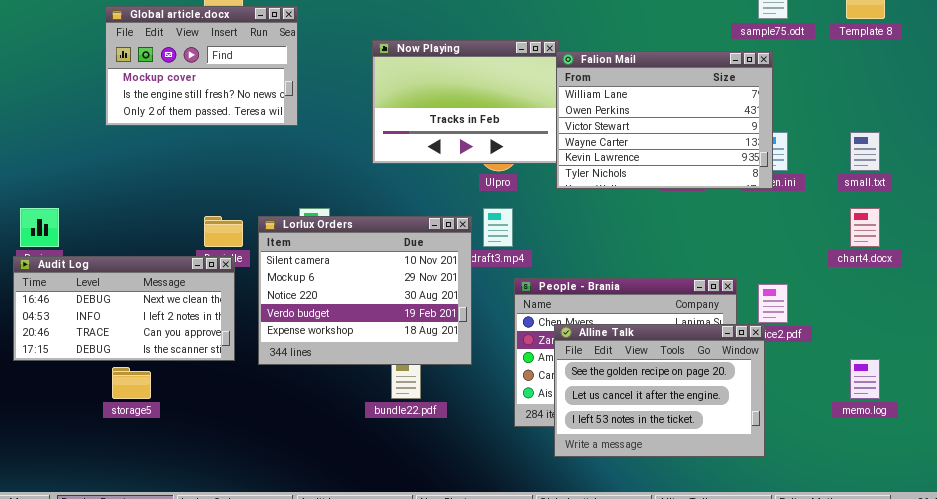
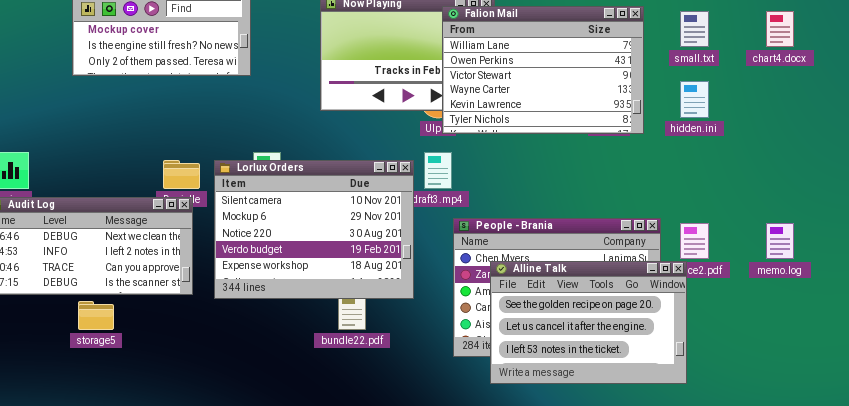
Falion Mail: [556,51,773,189] -> [442,6,644,134], moved
small.txt: [850,132,880,171] -> [680,11,709,47], moved
chart4.docx: [850,208,880,247] -> [766,11,794,47], moved
memo.log: [850,359,880,399] -> [766,223,794,259], moved

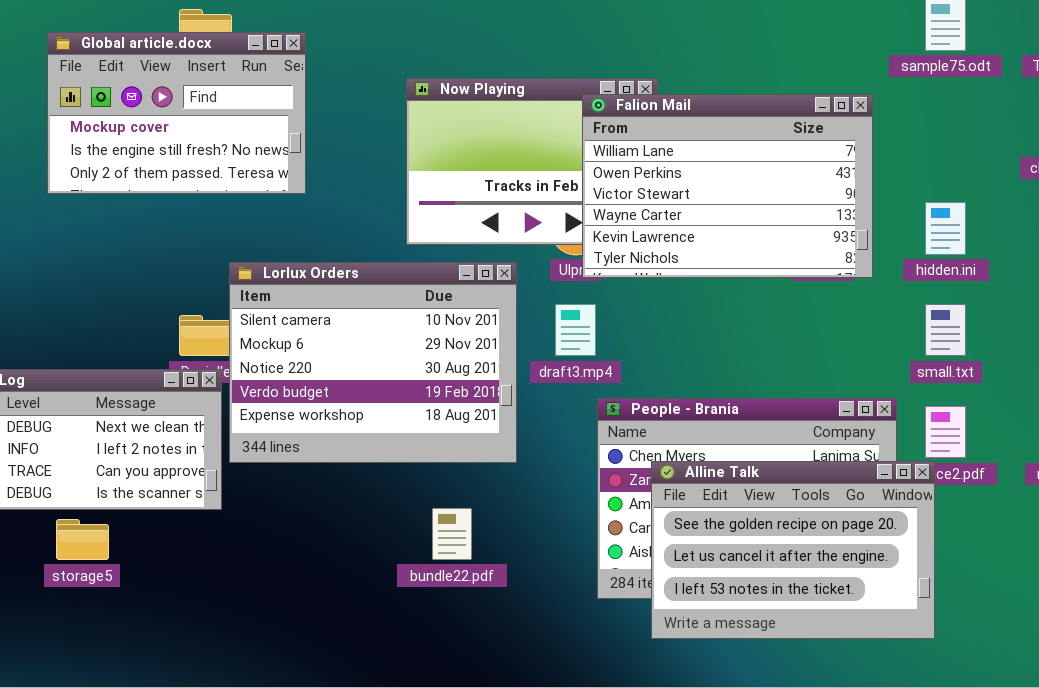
small.txt: [680,11,709,47] -> [925,304,966,356], moved
Lorlux Orders: [214,160,414,299] -> [229,262,517,463], moved

